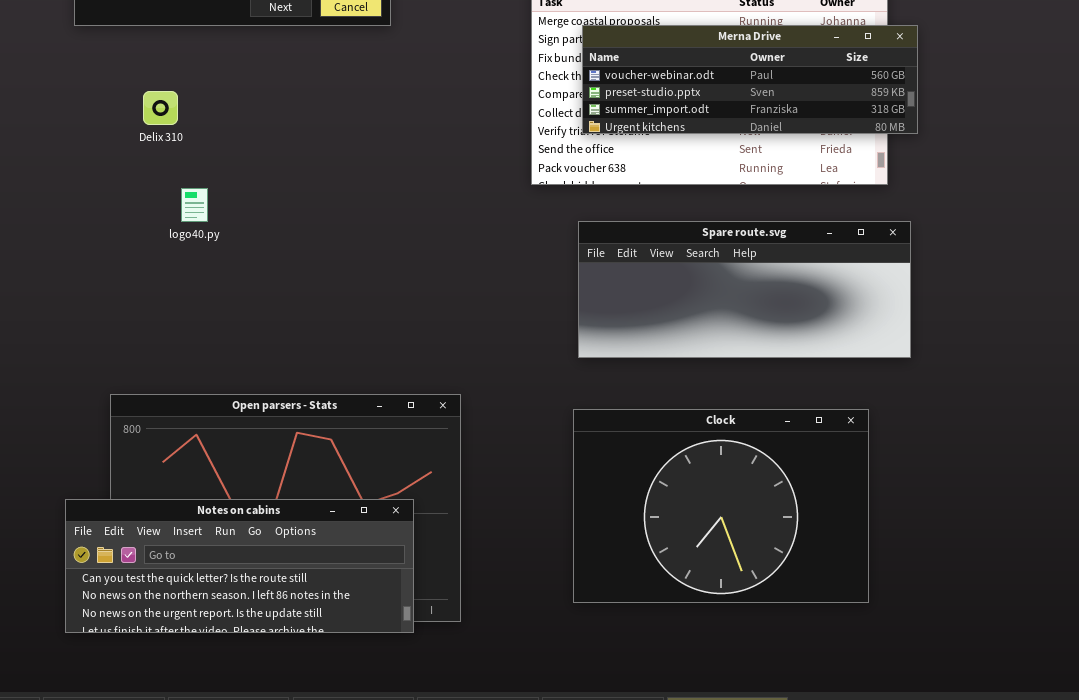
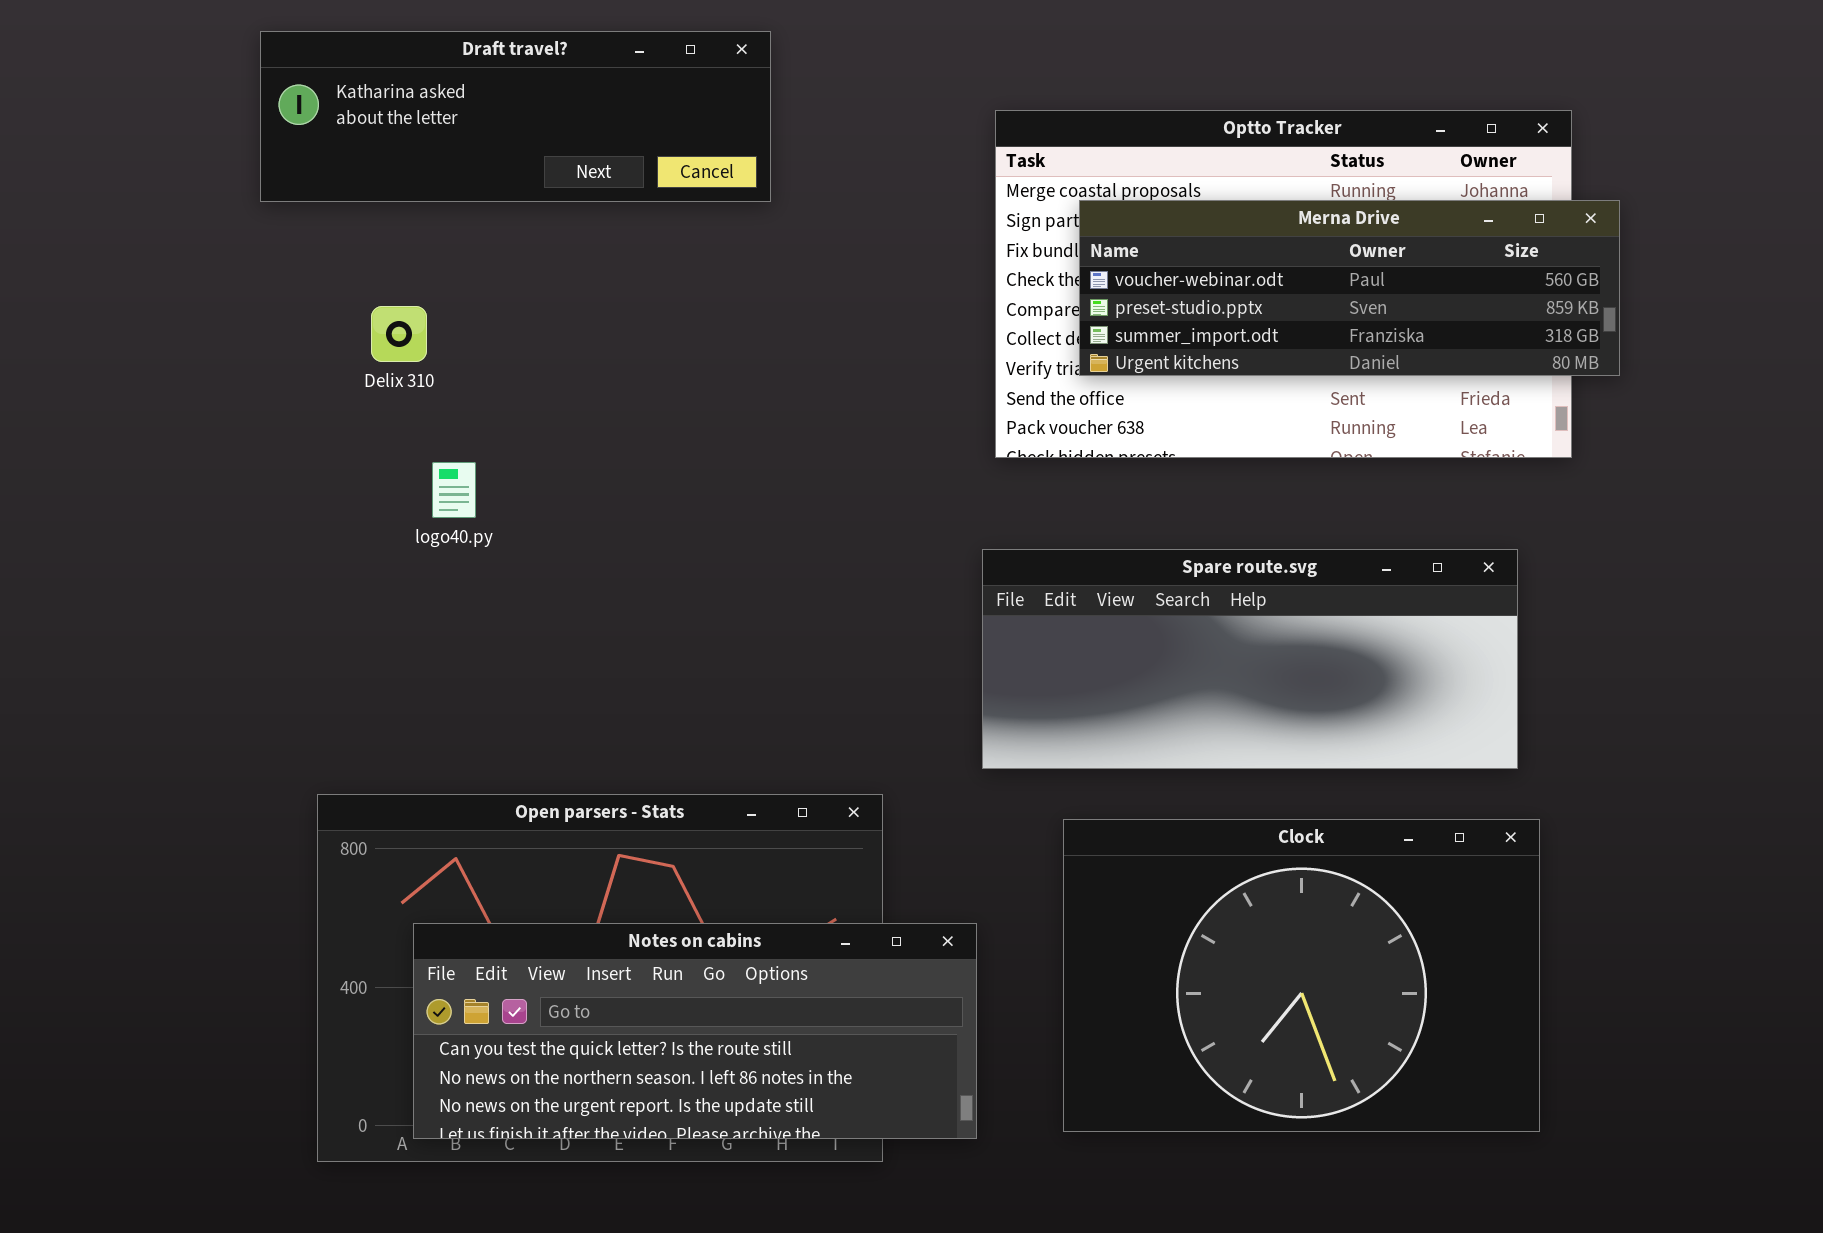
Spare route.svg: [578,221,911,358] -> [982,549,1518,769], moved
Notes on cabins: [65,499,414,633] -> [413,923,977,1139], moved

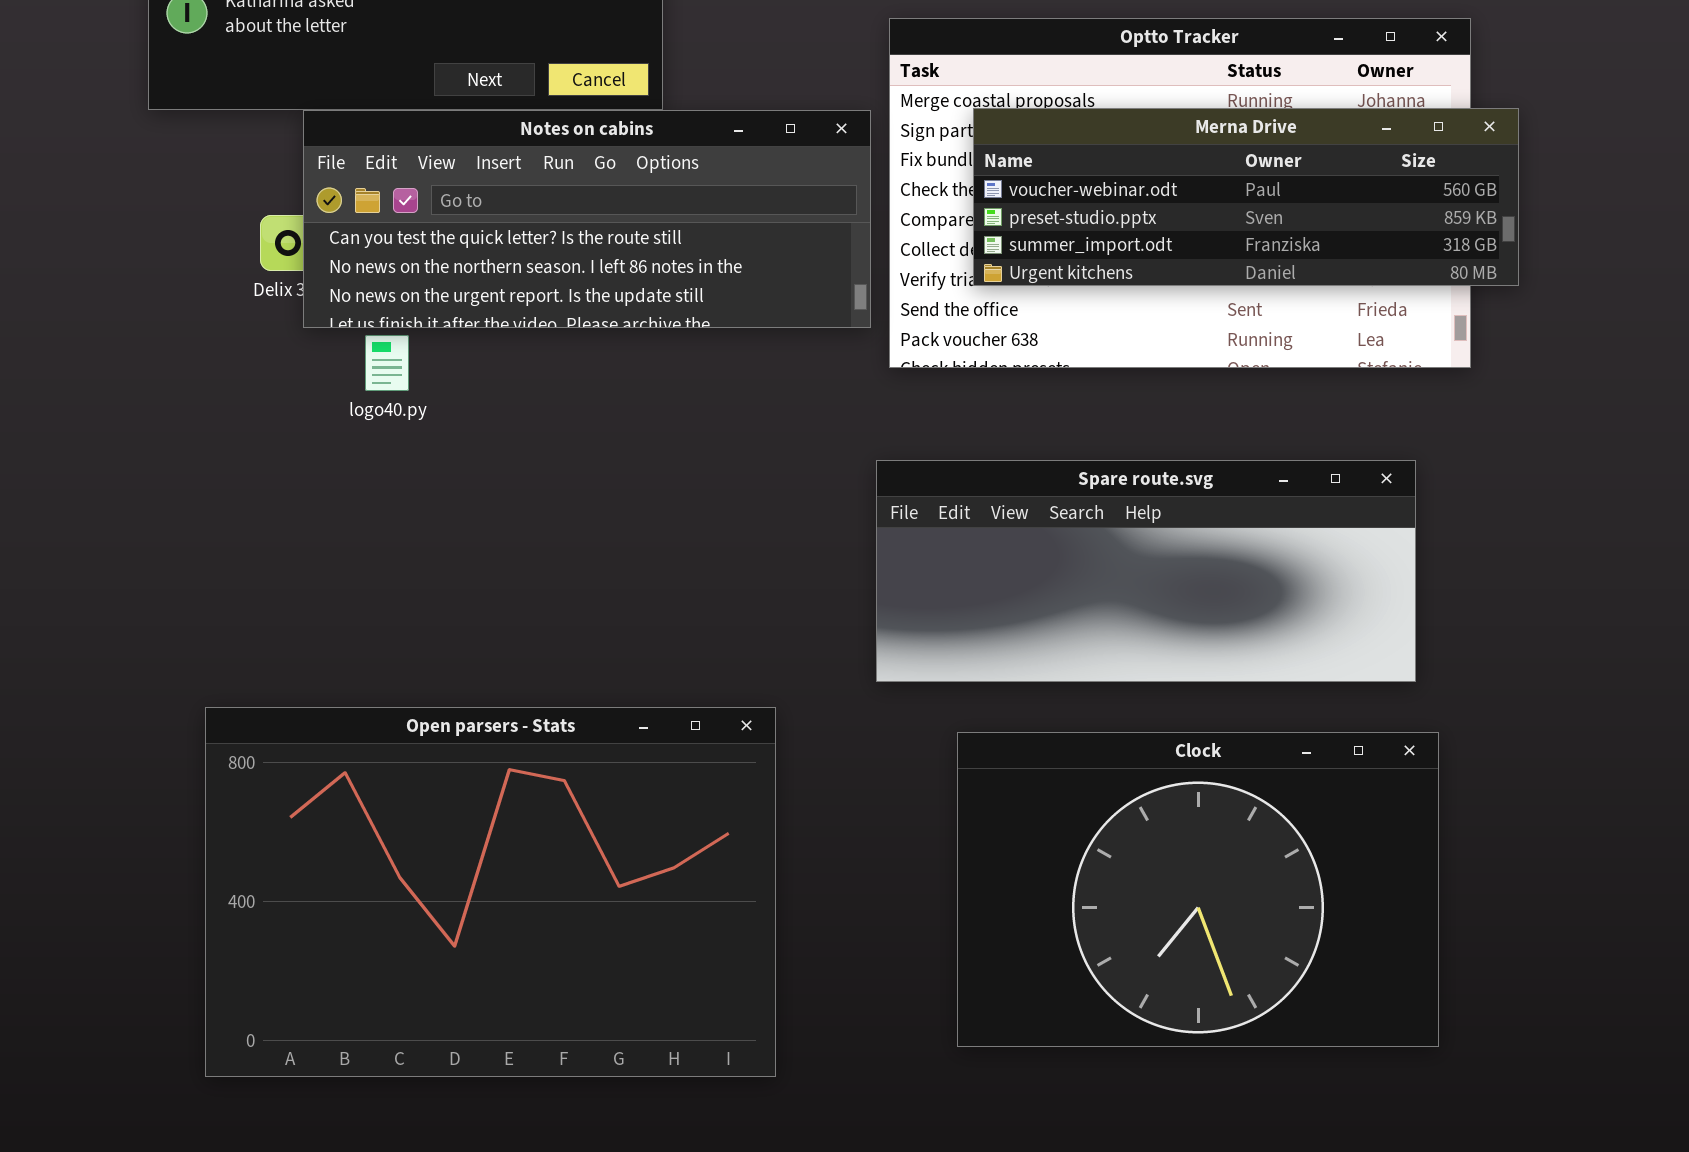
logo40.py: [432,462,476,518] -> [365,335,409,391], moved
Notes on cabins: [413,923,977,1139] -> [303,110,871,328], moved

